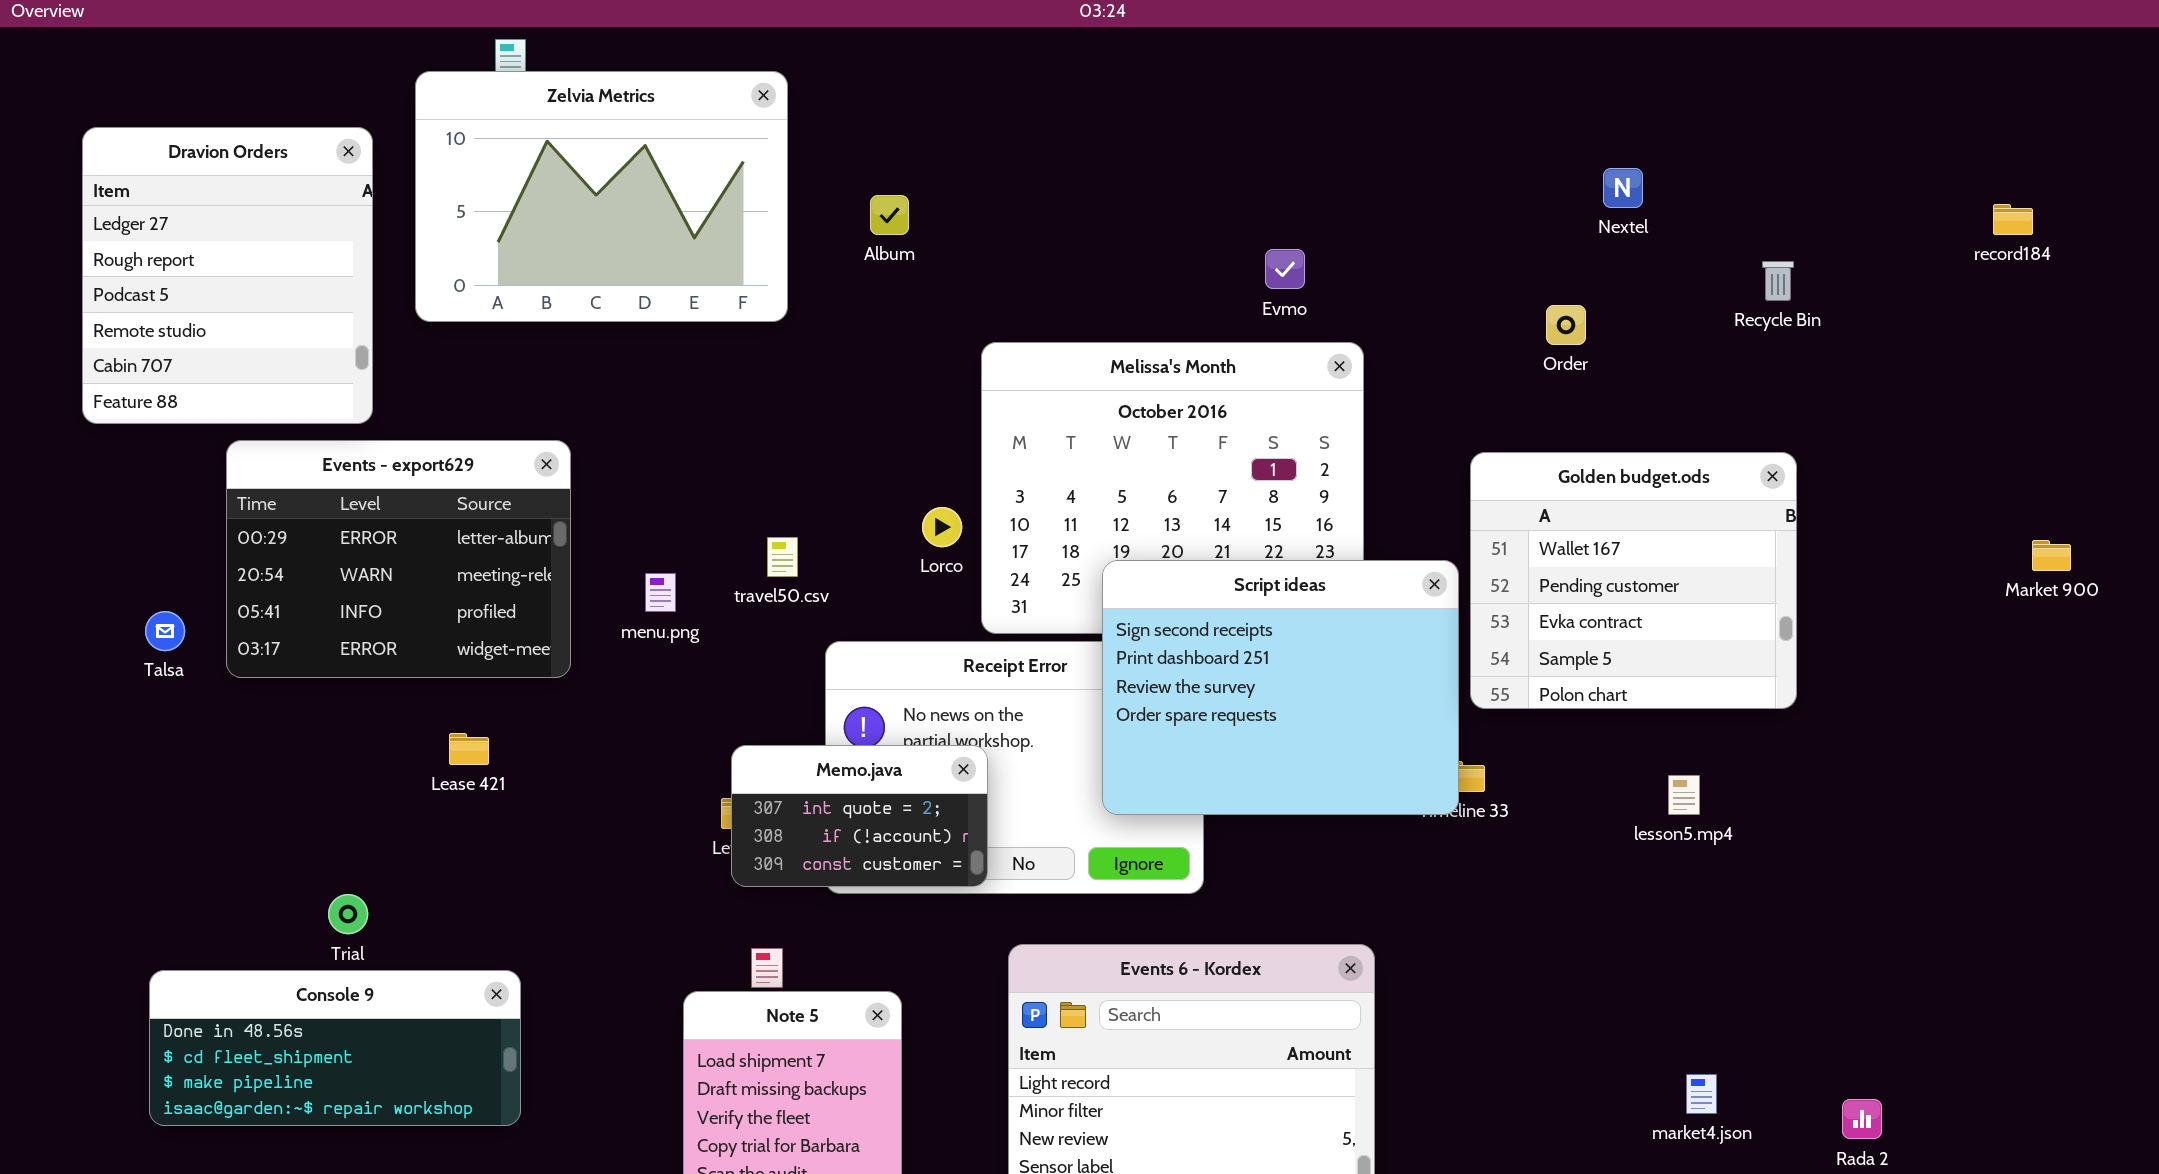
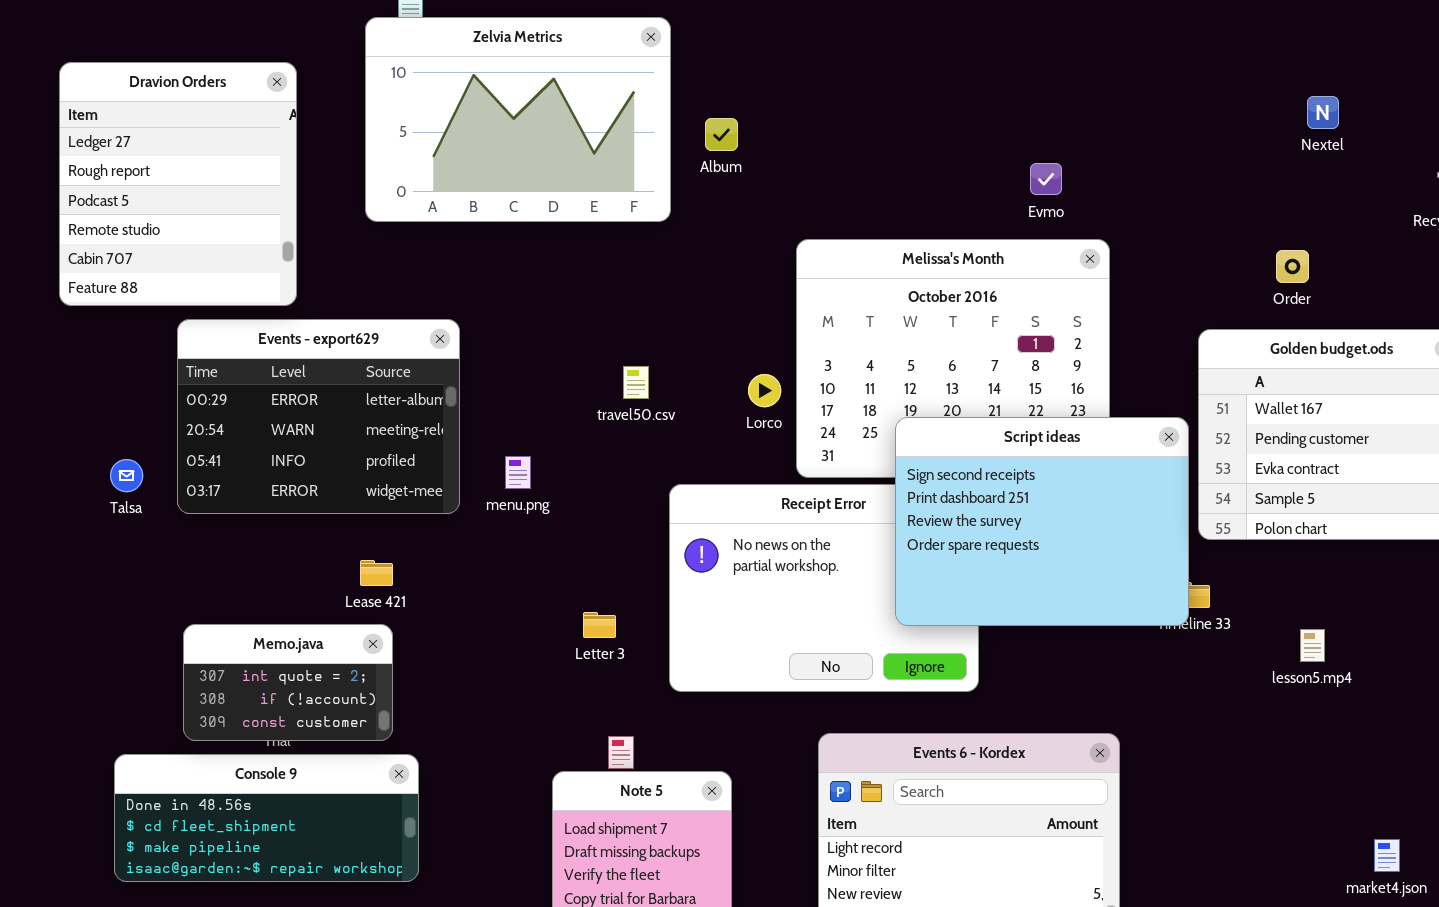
Zelvia Metrics: [415,71,788,322] -> [365,17,671,222], moved
Order: [1546,305,1586,345] -> [1276,250,1309,283], moved
travel50.csv: [767,537,798,577] -> [623,366,649,399], moved
menu.png: [645,573,676,612] -> [505,456,531,489], moved
Memo.java: [731,745,988,887] -> [183,624,393,741], moved
lesson5.mp4: [1668,775,1700,815] -> [1300,629,1325,662], moved

